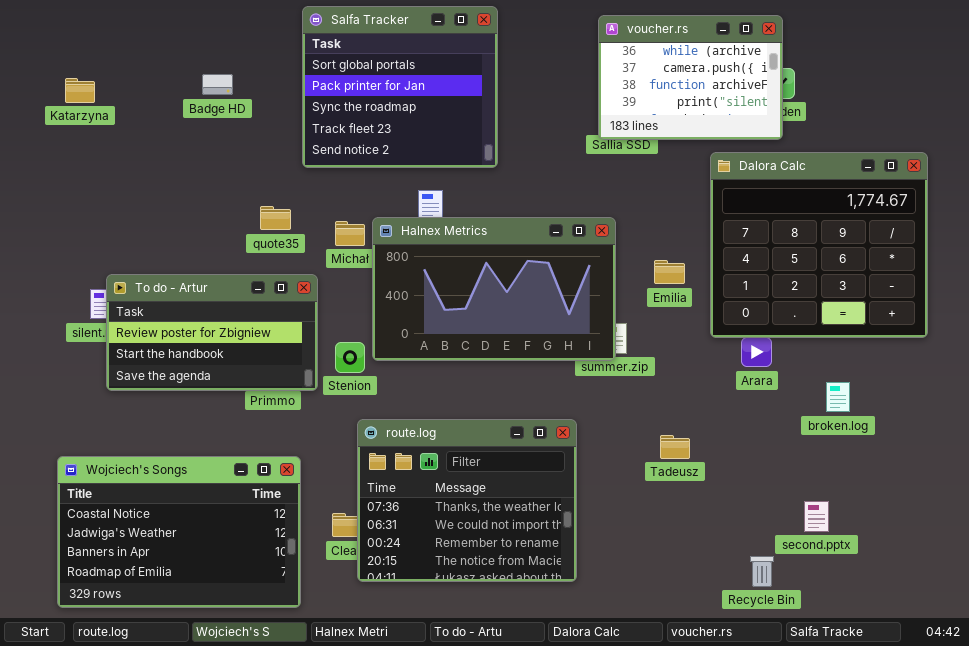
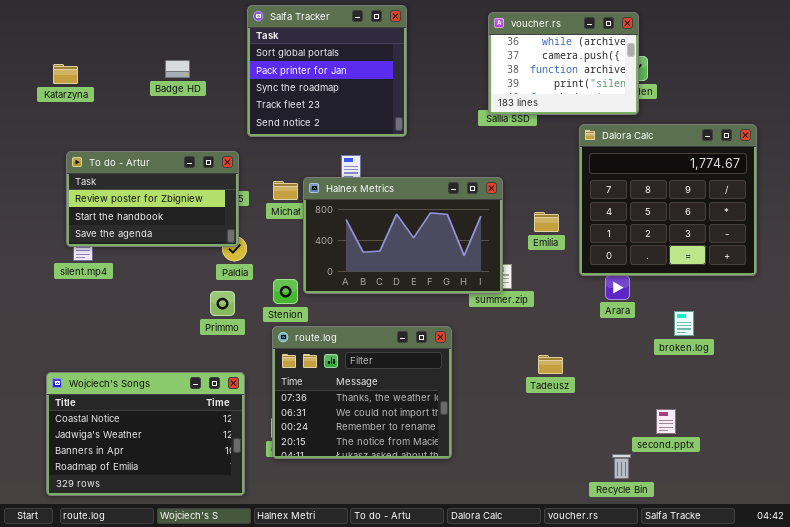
To do - Artur: [106,274,318,391] -> [66,151,239,247], moved
route.log: [357,419,577,582] -> [272,326,452,459], moved

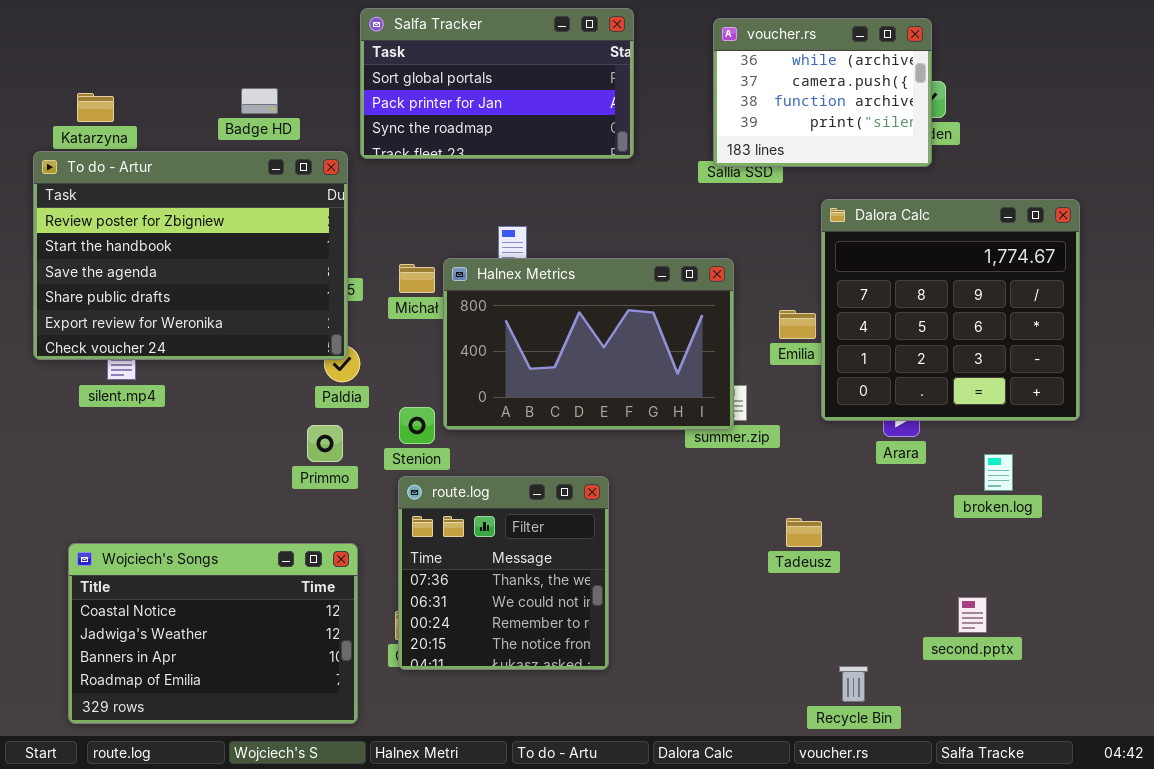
Salfa Tracker: [247,5,407,137] -> [360,8,634,159], resized
Dalora Calc: [579,124,757,276] -> [821,199,1080,421], moved
To do - Artur: [66,151,239,247] -> [33,151,348,360], resized
route.log: [272,326,452,459] -> [398,476,609,670], resized
Recycle Bin: [612,454,631,479] -> [839,666,868,702], moved

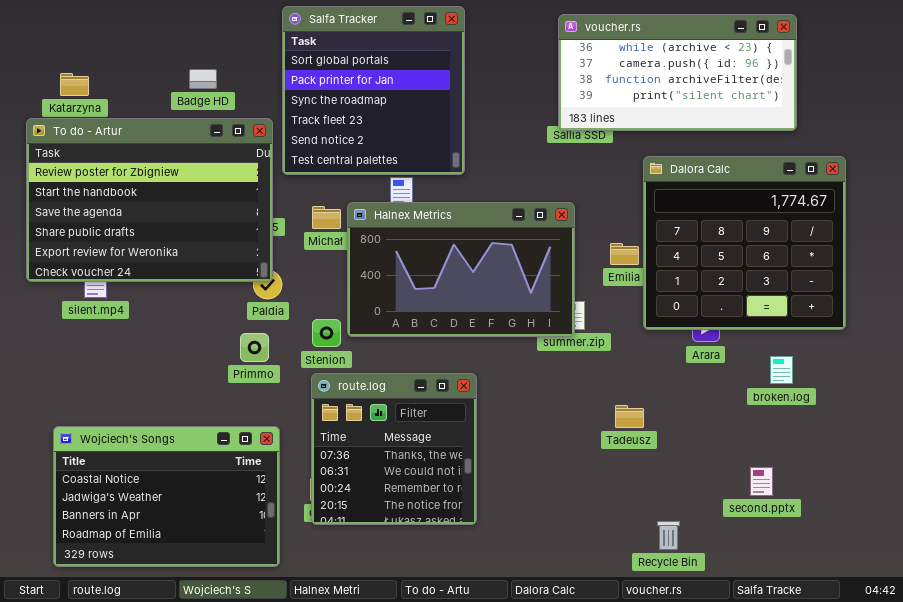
Salfa Tracker: [360,8,634,159] -> [282,6,465,175], resized
voucher.rs: [713,18,932,167] -> [558,14,797,131], resized

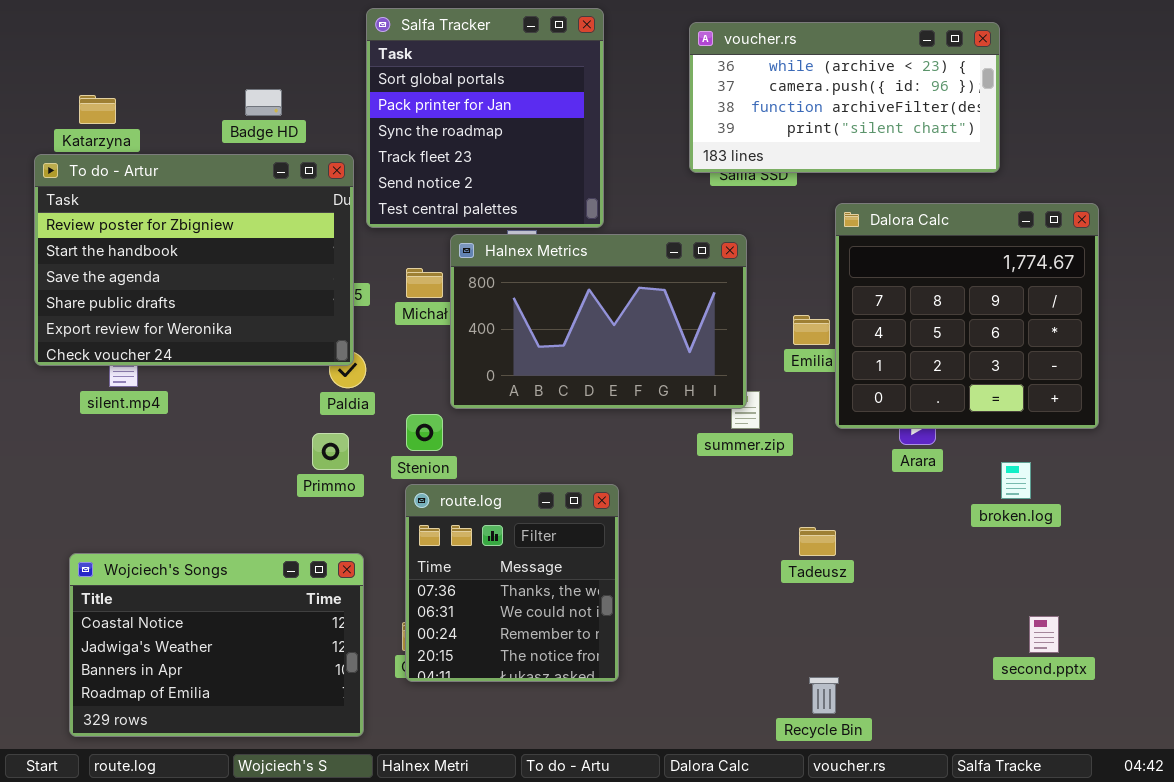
voucher.rs: [558,14,797,131] -> [689,22,1000,173], moved
Halnex Metrics: [347,202,575,337] -> [450,234,747,409], moved
second.pptx: [750,467,773,496] -> [1029,616,1059,653], moved
Recycle Bin: [657,521,680,550] -> [809,677,839,714], moved

